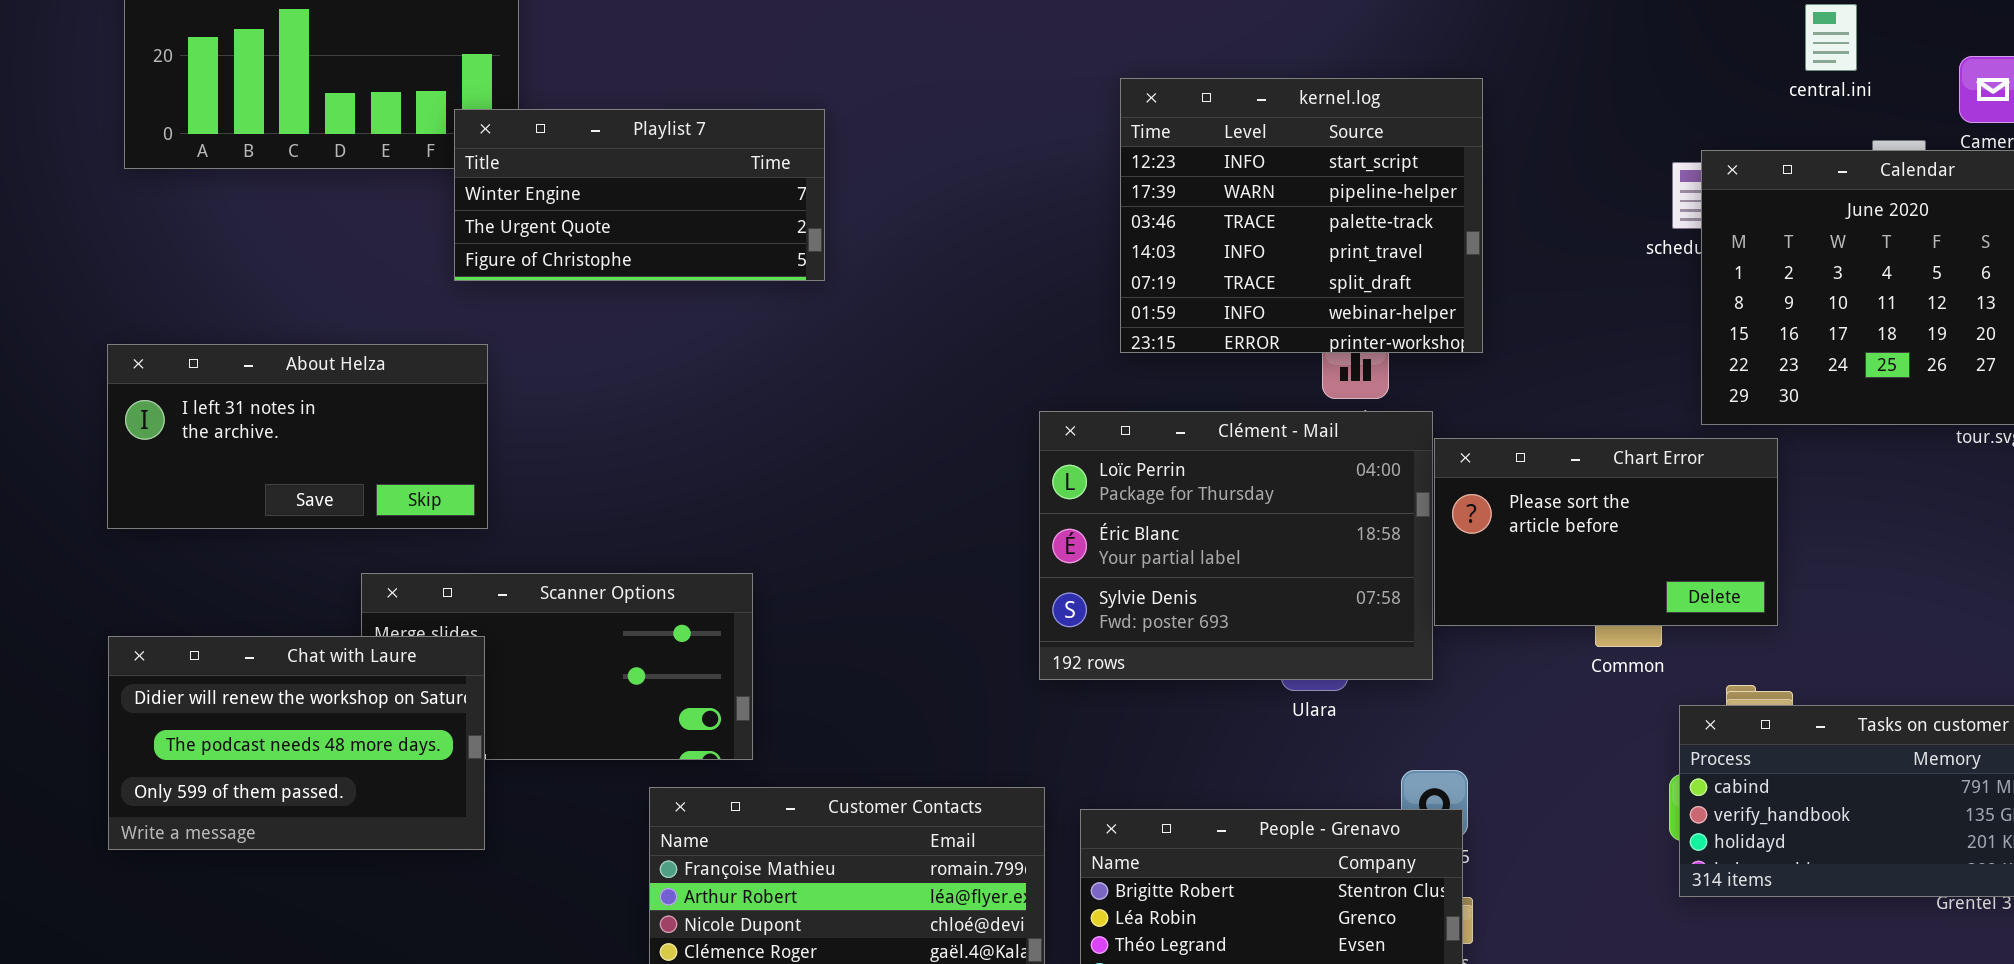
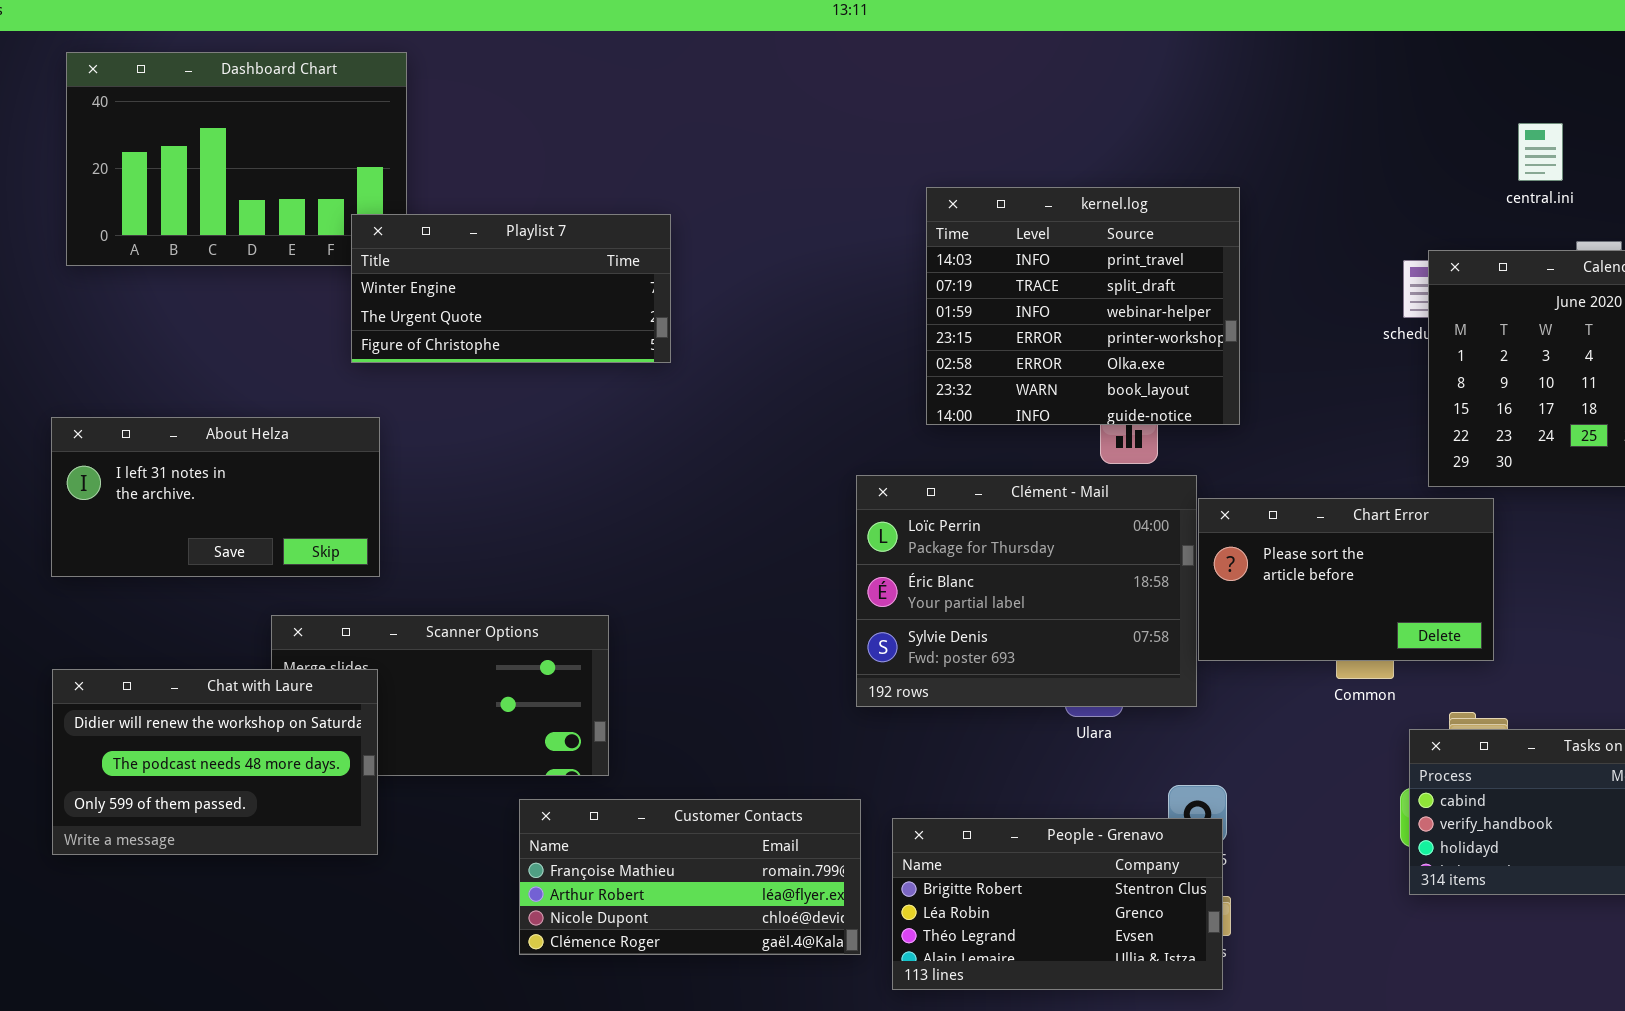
kernel.log: [1120,78,1483,353] -> [926,187,1240,425], scrolled down 3 rows

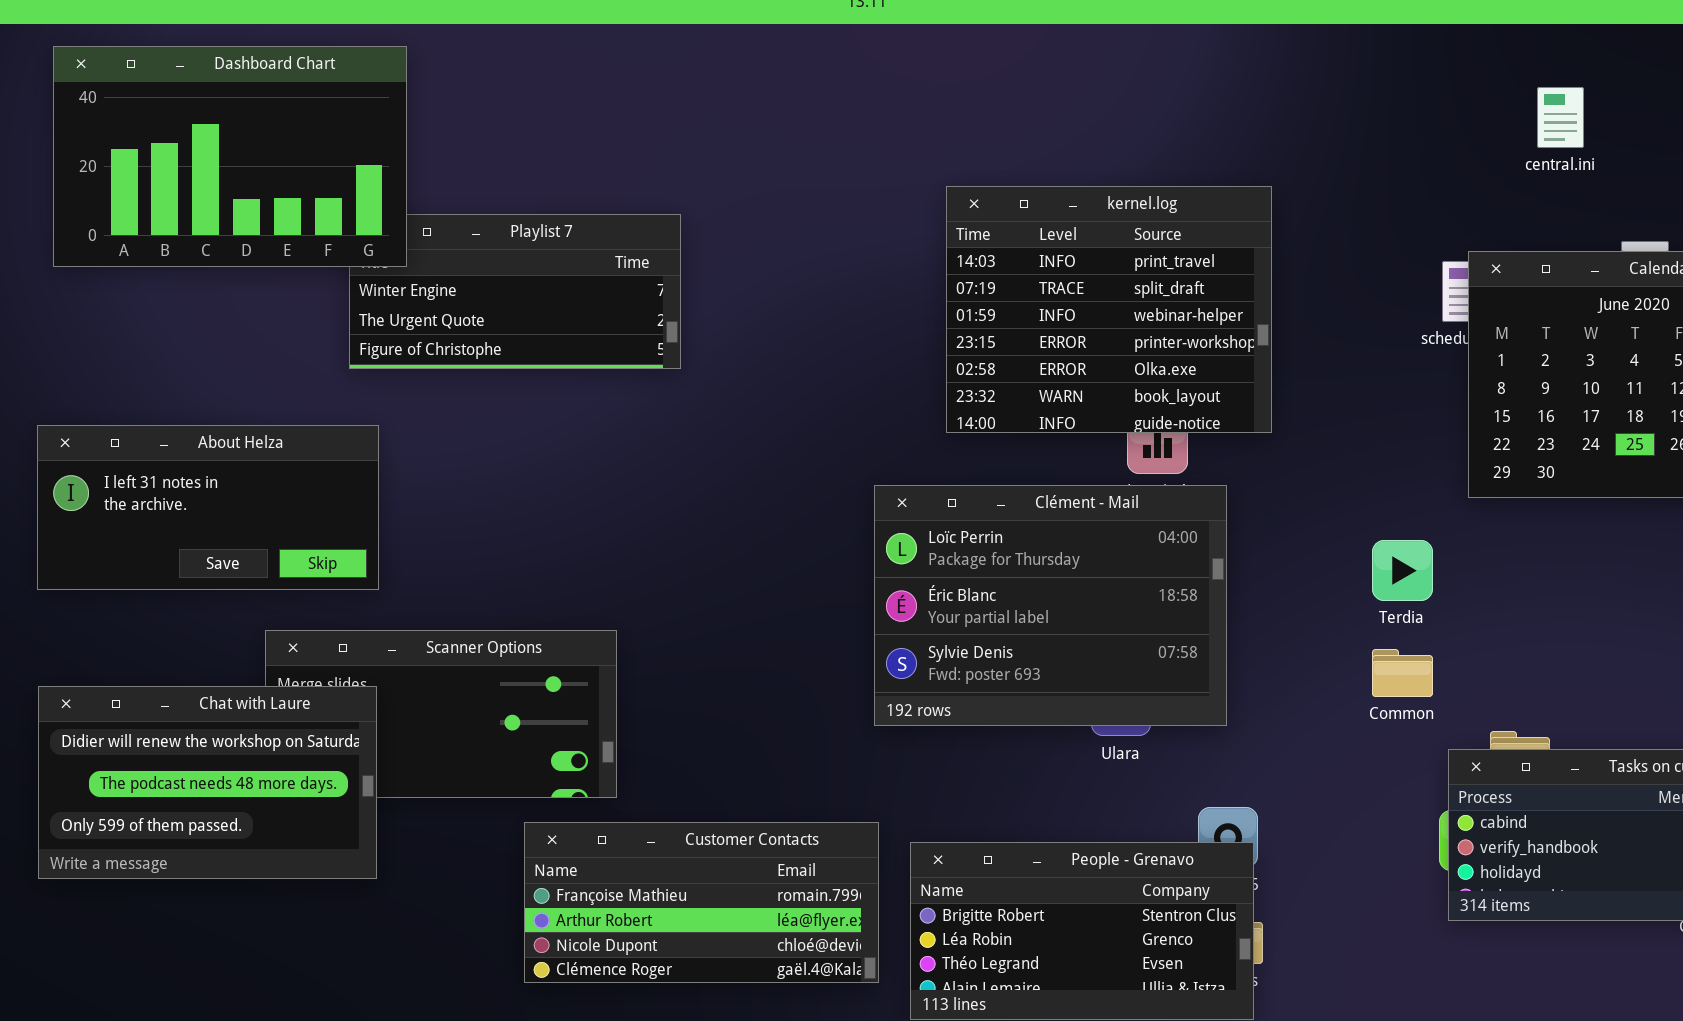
Dashboard Chart: [66,52,407,266] -> [53,46,407,267], raised
central.ini: [1518,123,1563,181] -> [1537,87,1584,148], moved
Chart Error: [1198,498,1494,661] -> none, closed

